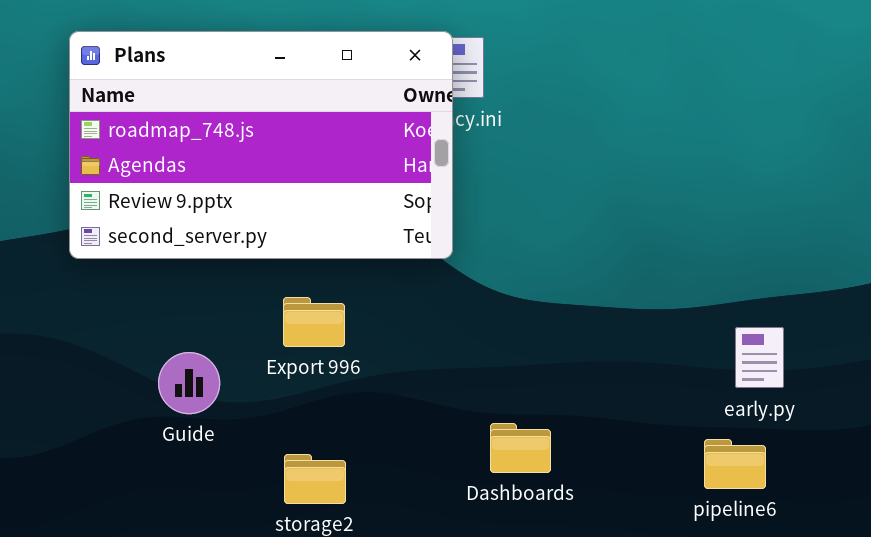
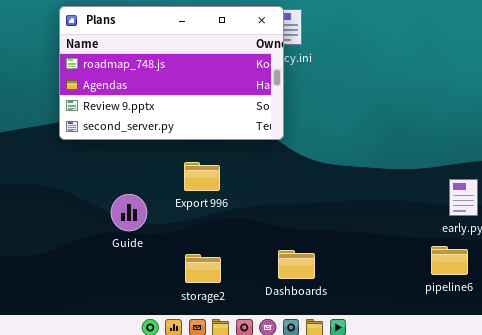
Dashboards: [490,423,551,473] -> [278,250,315,279], moved

